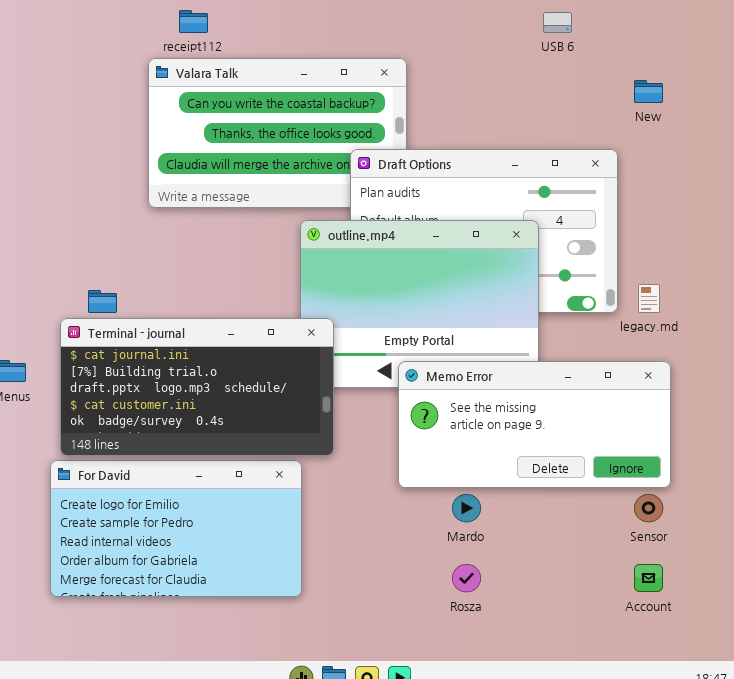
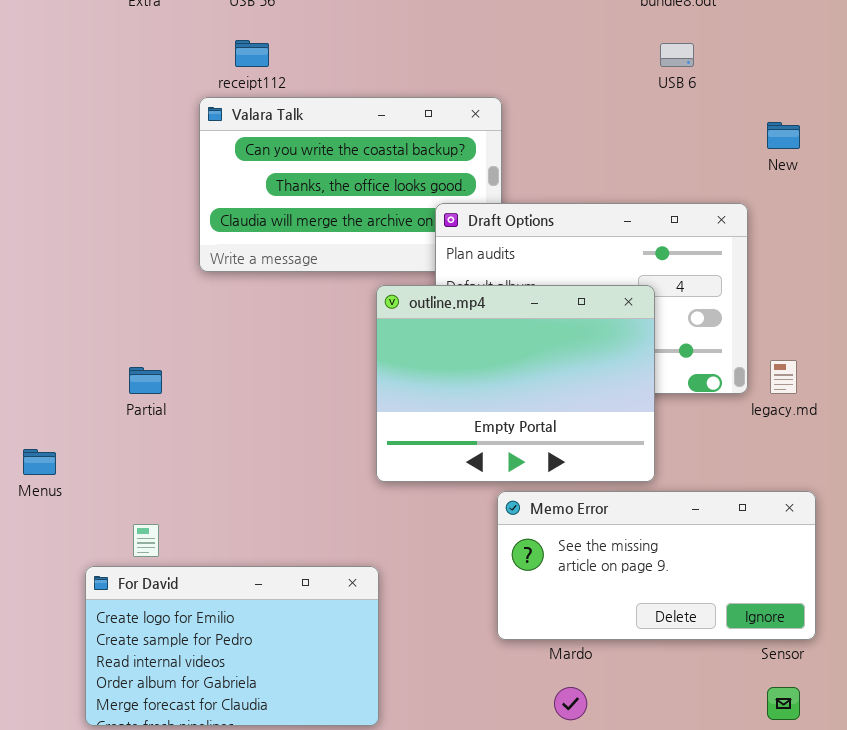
Terminal - journal: [60,318,334,456] -> none, closed
Memo Error: [398,361,671,488] -> [497,491,816,640], moved

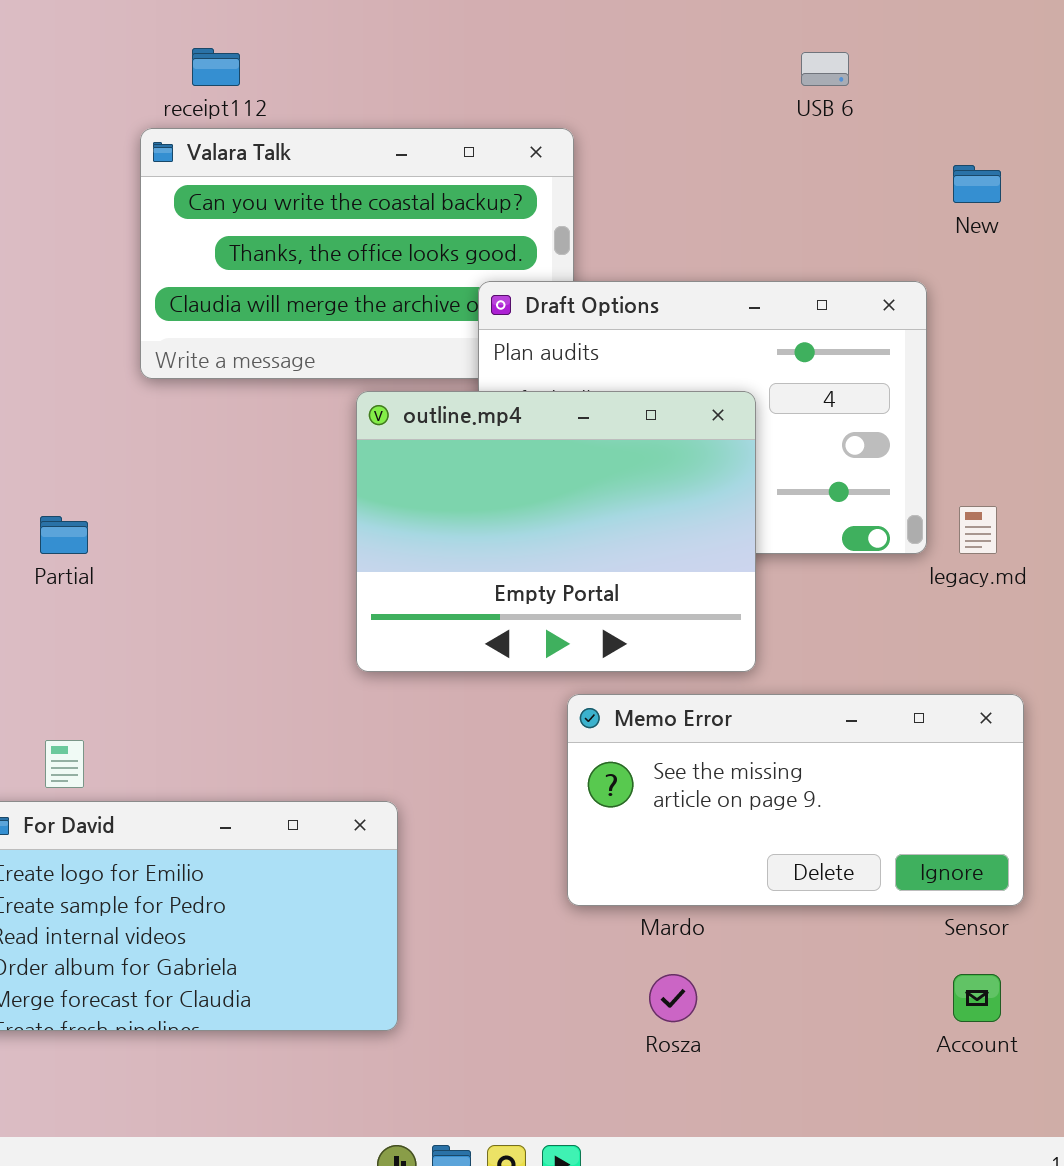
outline.mp4: [376,285,655,482] -> [356,391,756,672], moved

